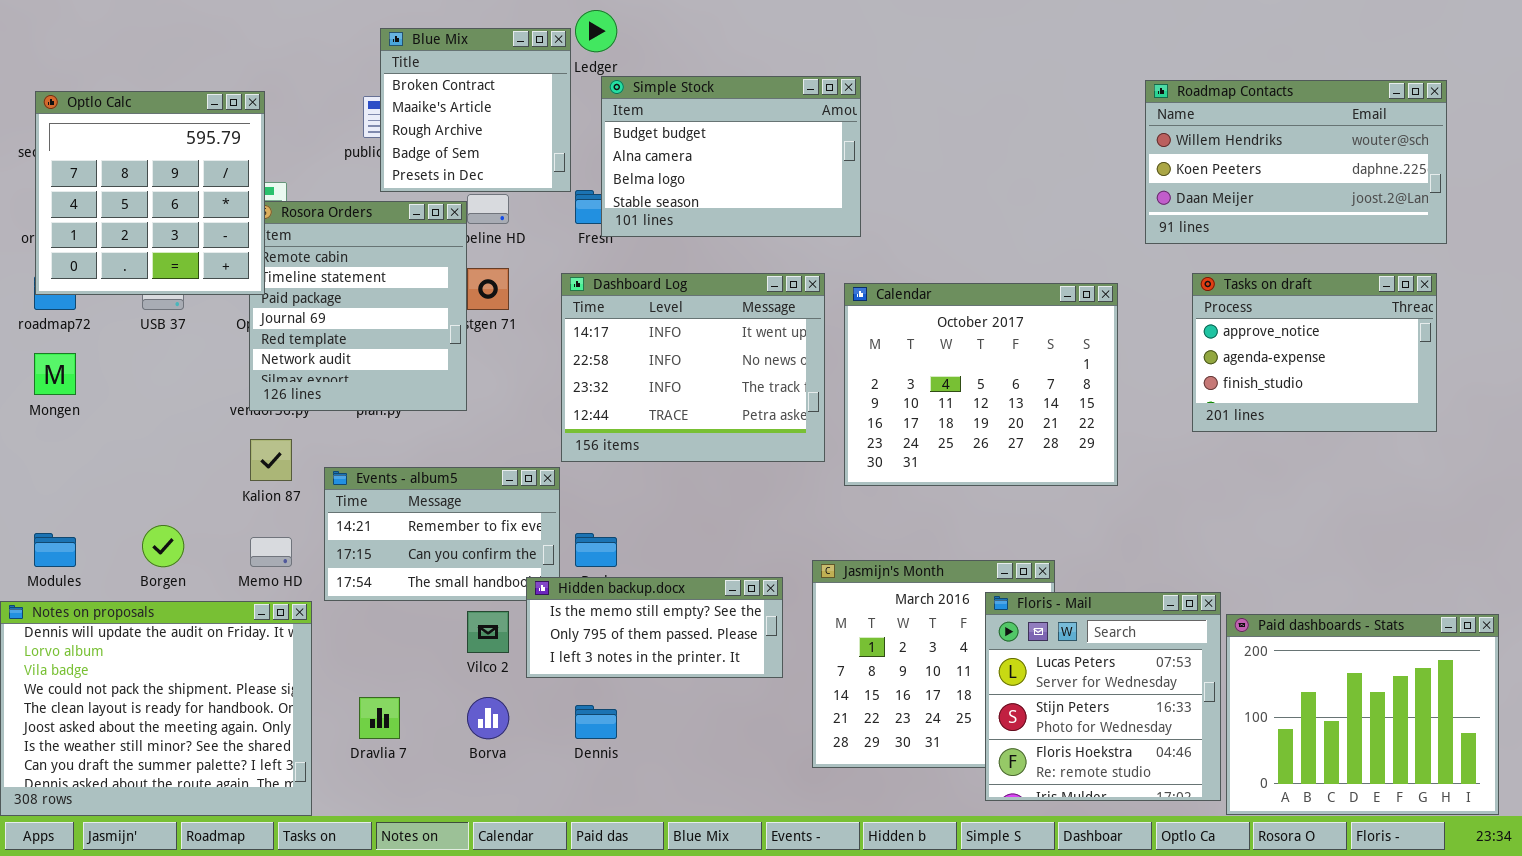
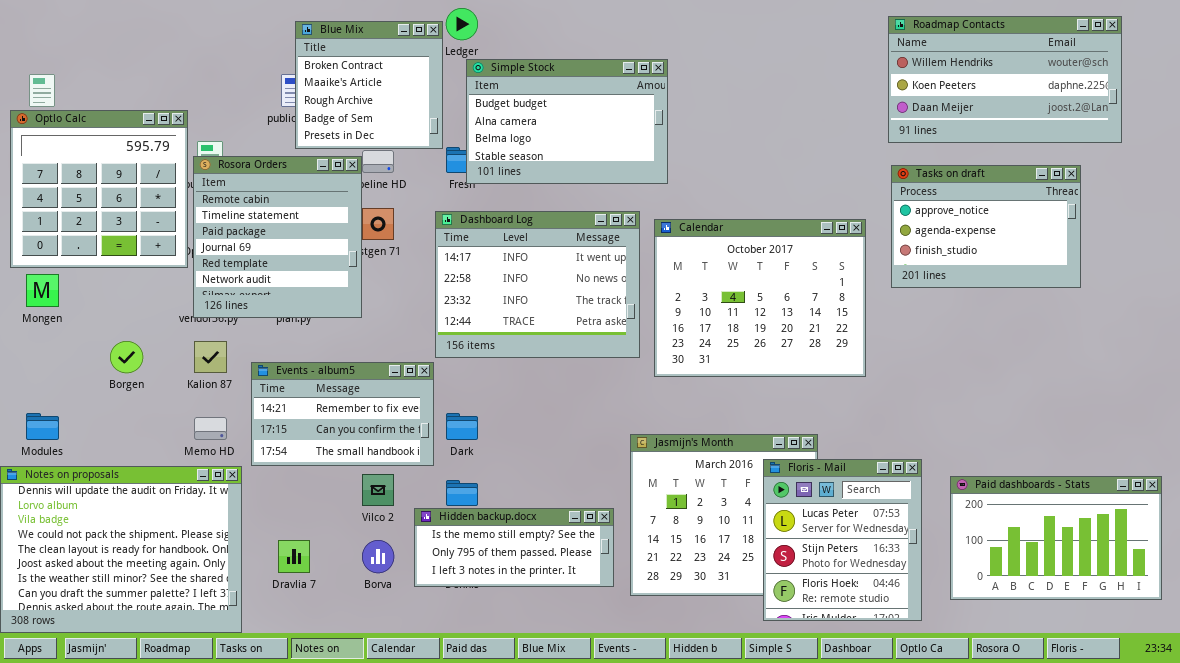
Roadmap Contacts: [1145,80,1447,244] -> [888,16,1122,143], moved
Optlo Calc: [35,91,265,295] -> [10,110,188,268], moved
Tasks on draft: [1192,273,1437,432] -> [891,165,1081,288], moved
Borgen: [142,525,184,567] -> [110,341,143,373], moved
Hidden backup.docx: [526,577,783,678] -> [414,508,614,587], moved
Floris - Mail: [985,592,1221,801] -> [763,459,922,621], resized
Paid dashboards - Stats: [1226,614,1499,815] -> [950,476,1162,600], resized

